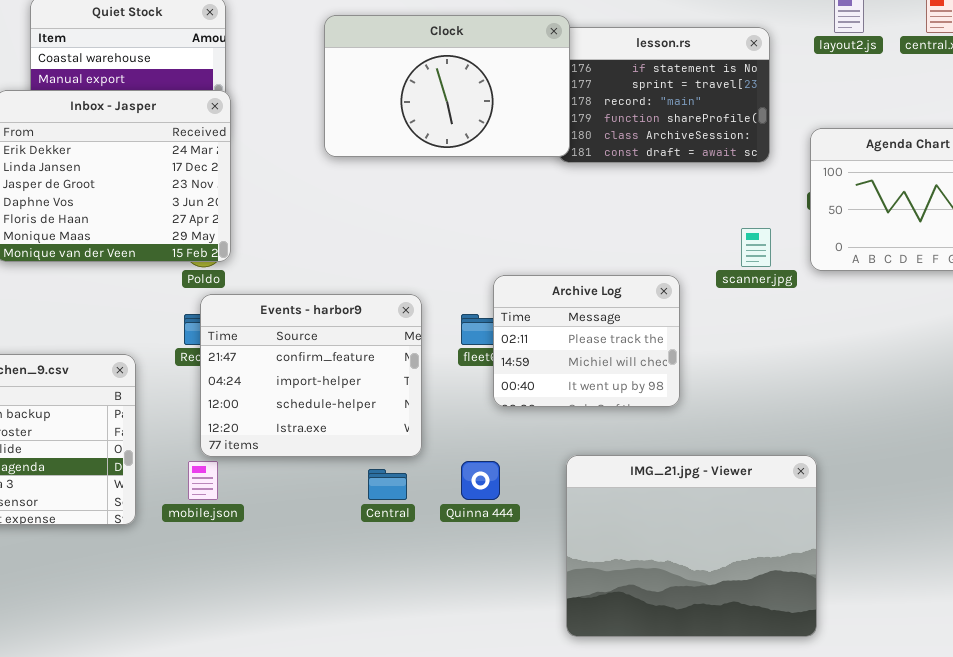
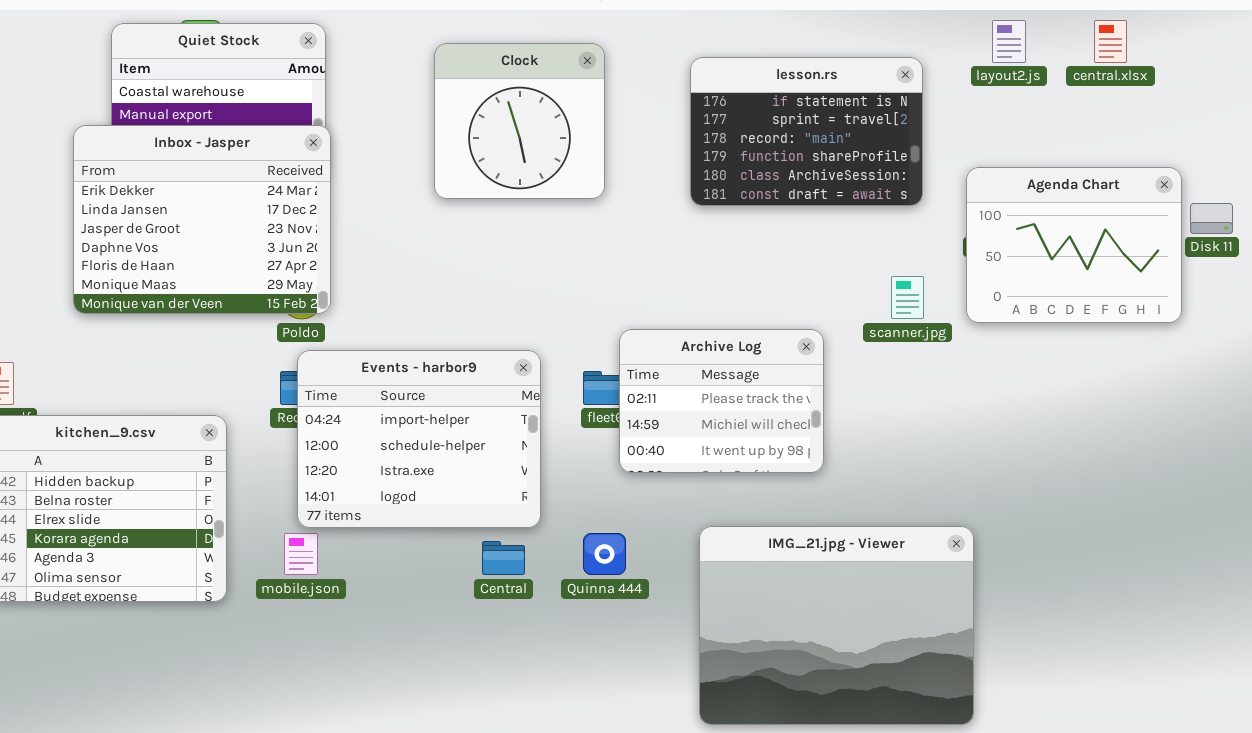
Clock: [324,15,570,157] -> [434,43,605,199], resized
Events - harbor9: [200,294,422,457] -> [297,350,541,528], scrolled down 1 row

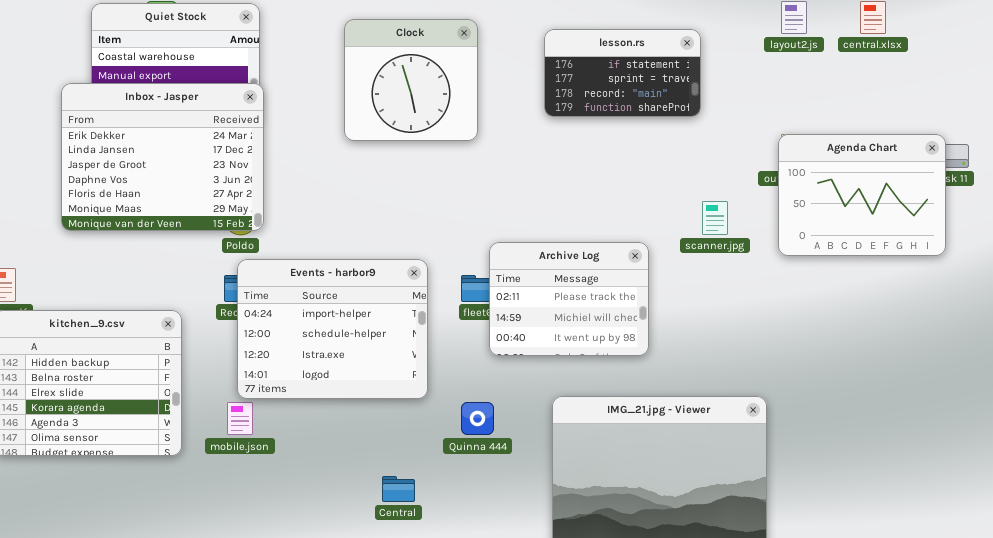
lesson.rs: [690,57,923,206] -> [544,29,701,117], resized
Agenda Chart: [966,167,1182,323] -> [778,134,946,256], moved
Central: [482,541,525,575] -> [382,476,415,502], moved

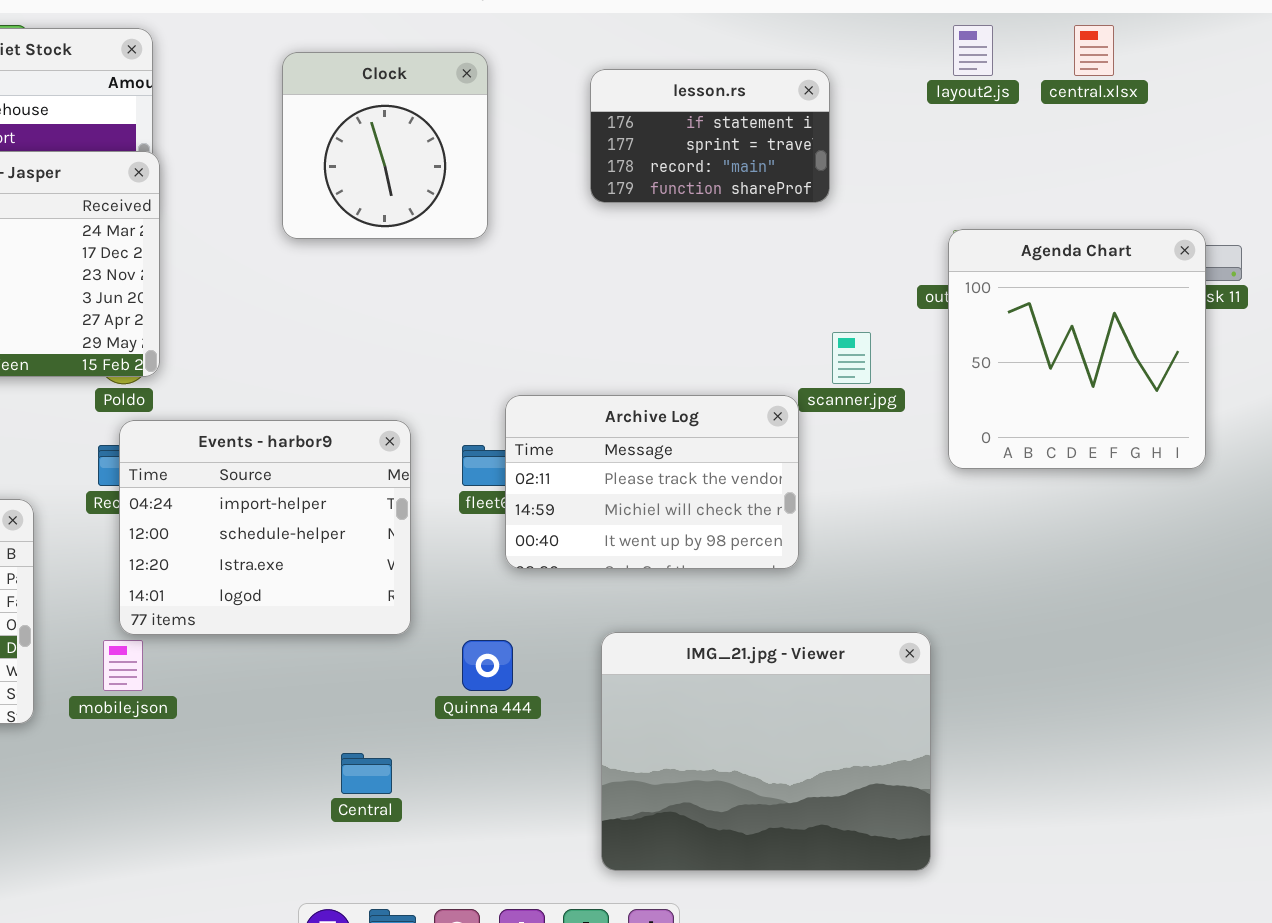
Agenda Chart: [778,134,946,256] -> [948,229,1206,469], resized
Archive Log: [489,242,649,356] -> [505,395,799,569], resized

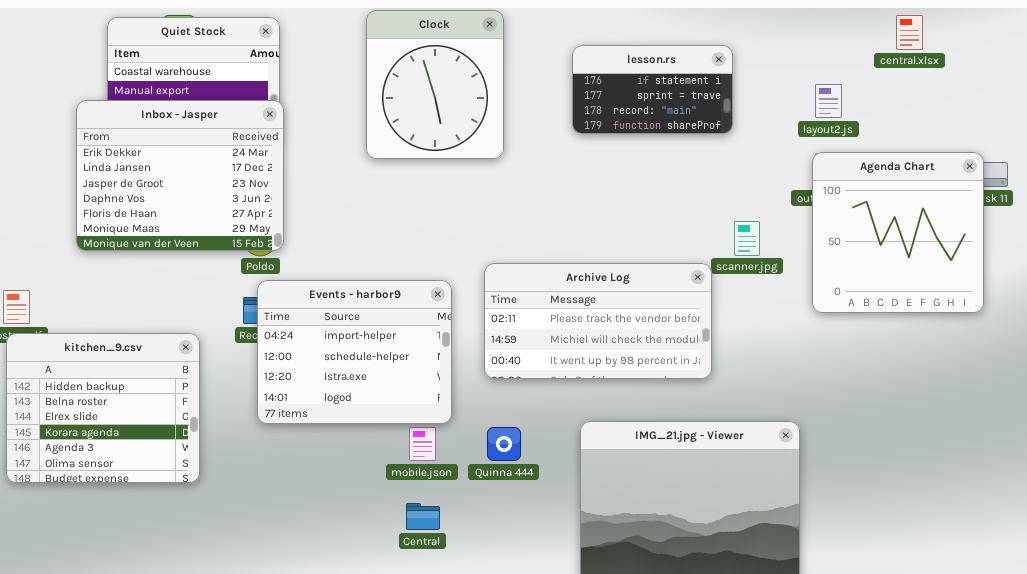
layout2.js: [953,25,993,76] -> [815,84,842,118], moved
Clock: [282,52,488,239] -> [366,10,504,159], resized
Archive Log: [505,395,799,569] -> [484,263,712,379], resized
mobile.json: [103,640,143,691] -> [409,427,436,461], moved

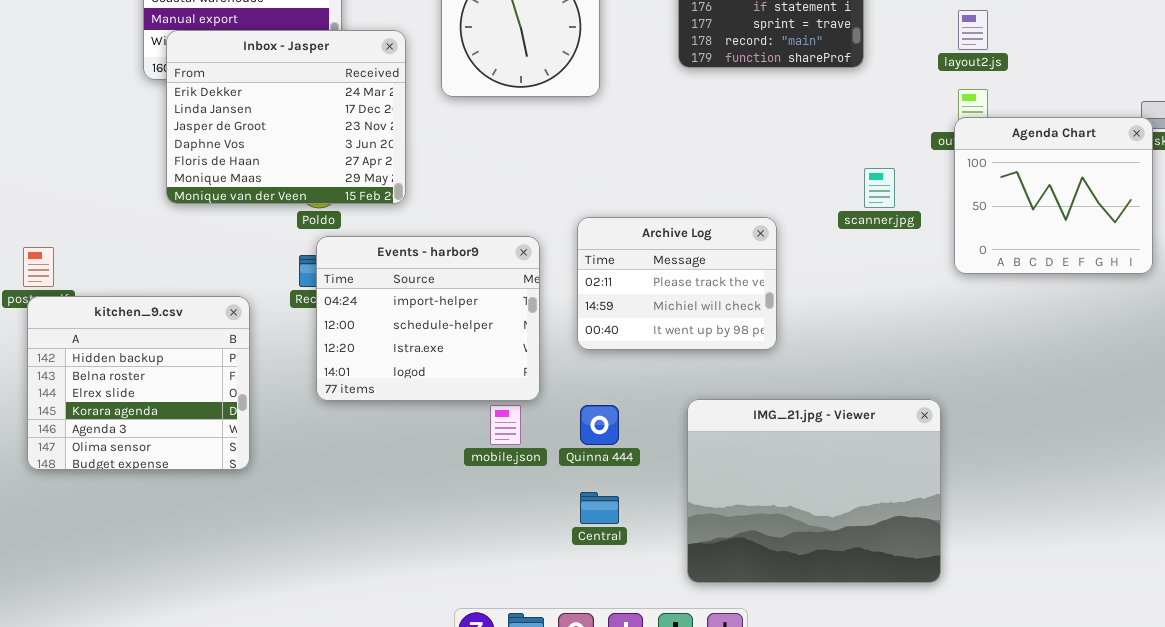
Inbox - Jasper: [76,100,284,251] -> [166,30,406,204], moved
Agenda Chart: [812,152,984,313] -> [954,117,1153,274], resized
Archive Log: [484,263,712,379] -> [577,217,777,350], resized
Central: [406,503,440,530] -> [580,492,619,524], moved

